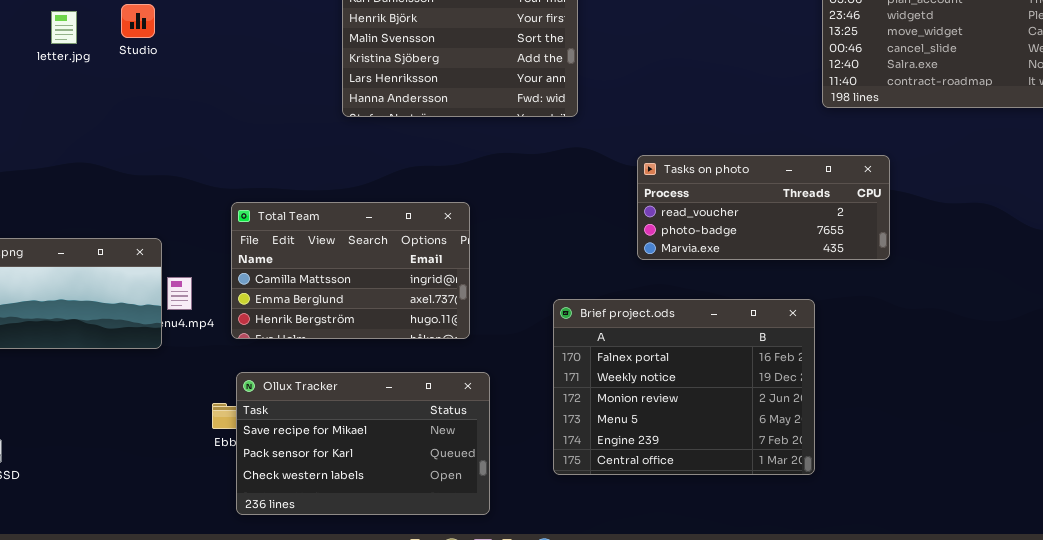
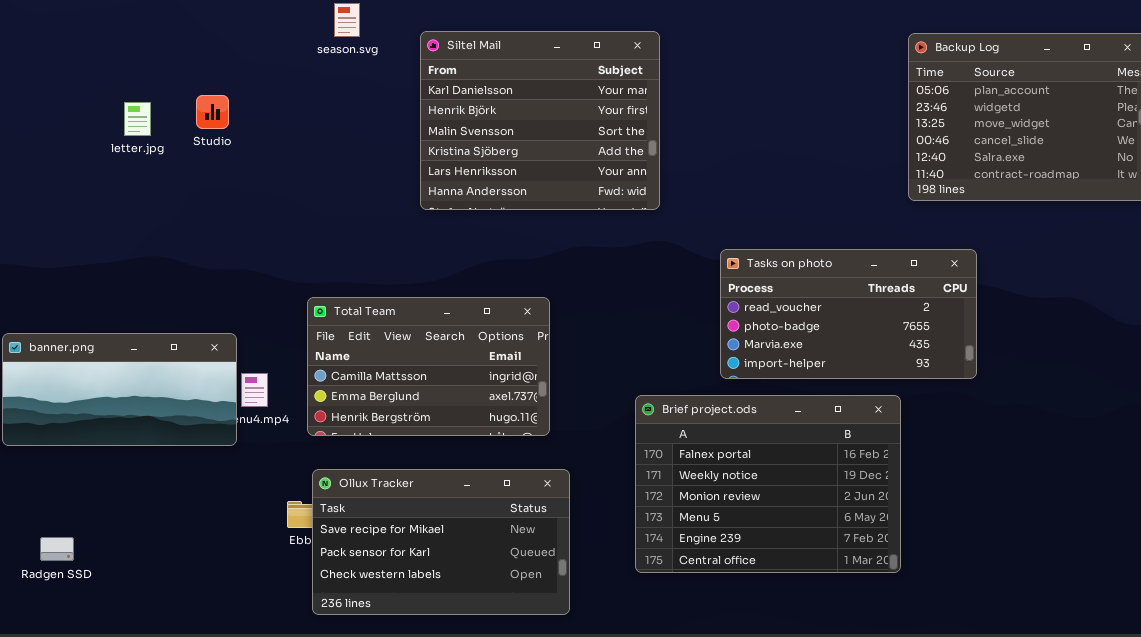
Tasks on photo: [637,155,890,260] -> [720,249,977,379], resized

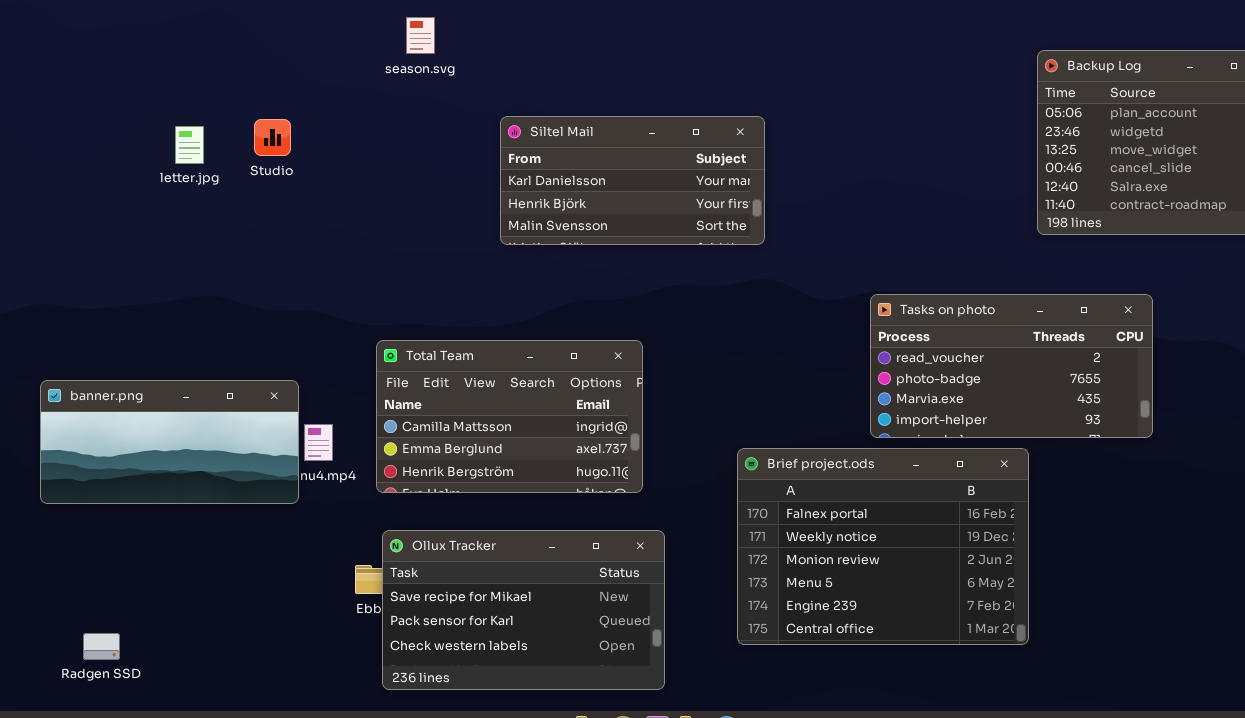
Siltel Mail: [420,31,660,210] -> [500,116,765,245], resized
Tasks on photo: [720,249,977,379] -> [870,294,1153,438], moved
Radgen SSD: [40,537,74,561] -> [83,633,120,660], moved

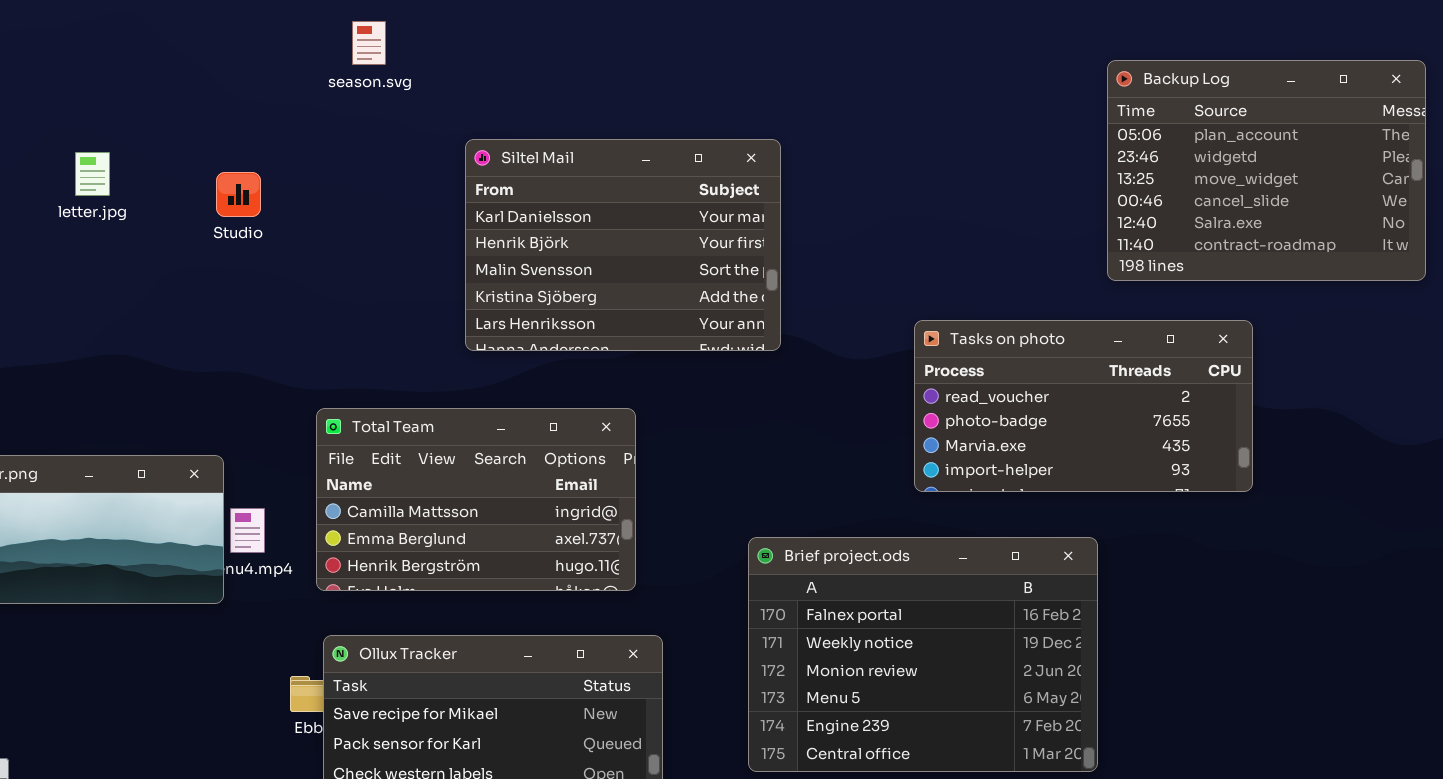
Siltel Mail: [500,116,765,245] -> [465,139,781,351], resized
Studio: [254,119,291,156] -> [216,172,261,217], moved
Tasks on photo: [870,294,1153,438] -> [914,320,1253,492], moved

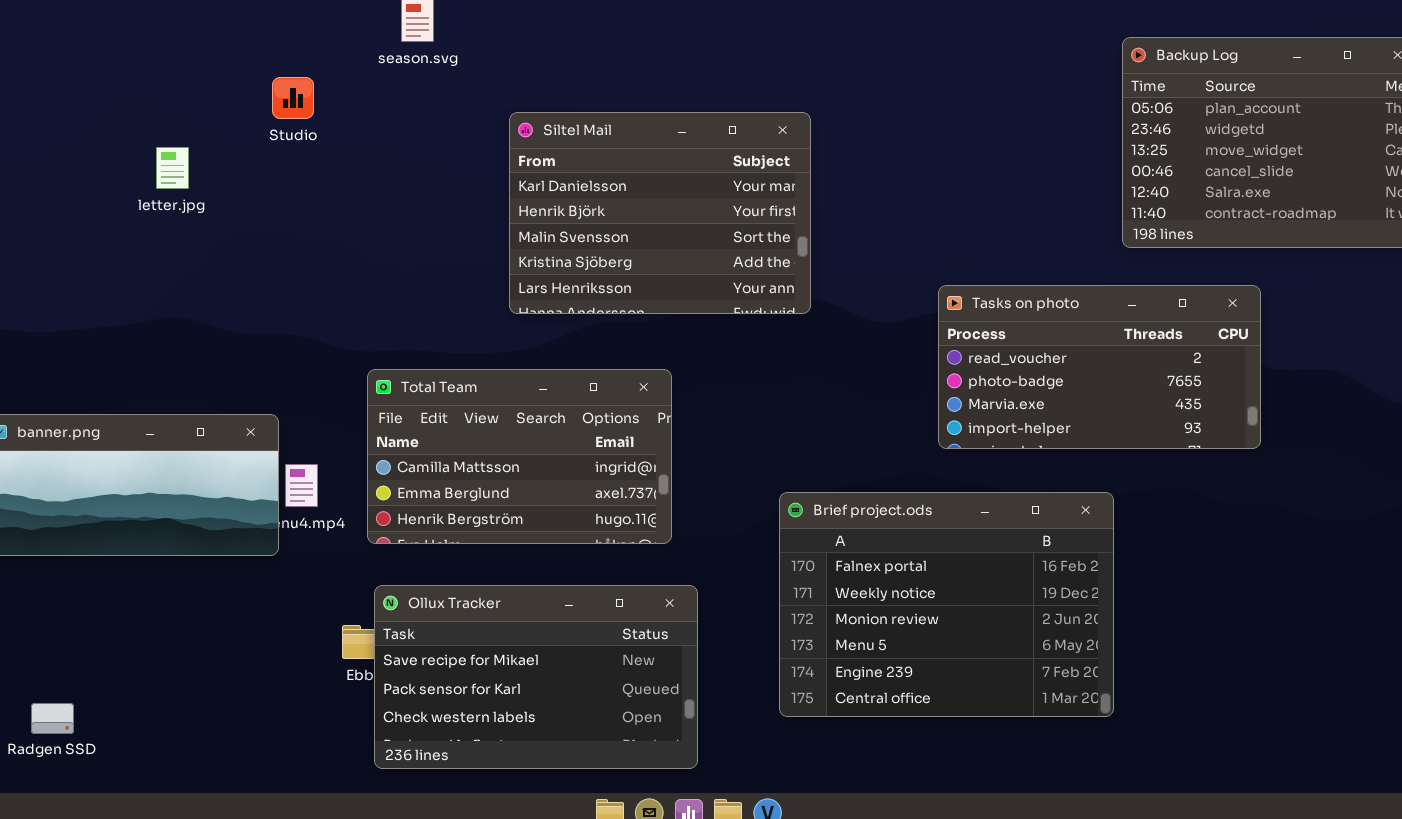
letter.jpg: [75,152,110,196] -> [156,147,189,189], moved
Studio: [216,172,261,217] -> [272,77,314,119], moved

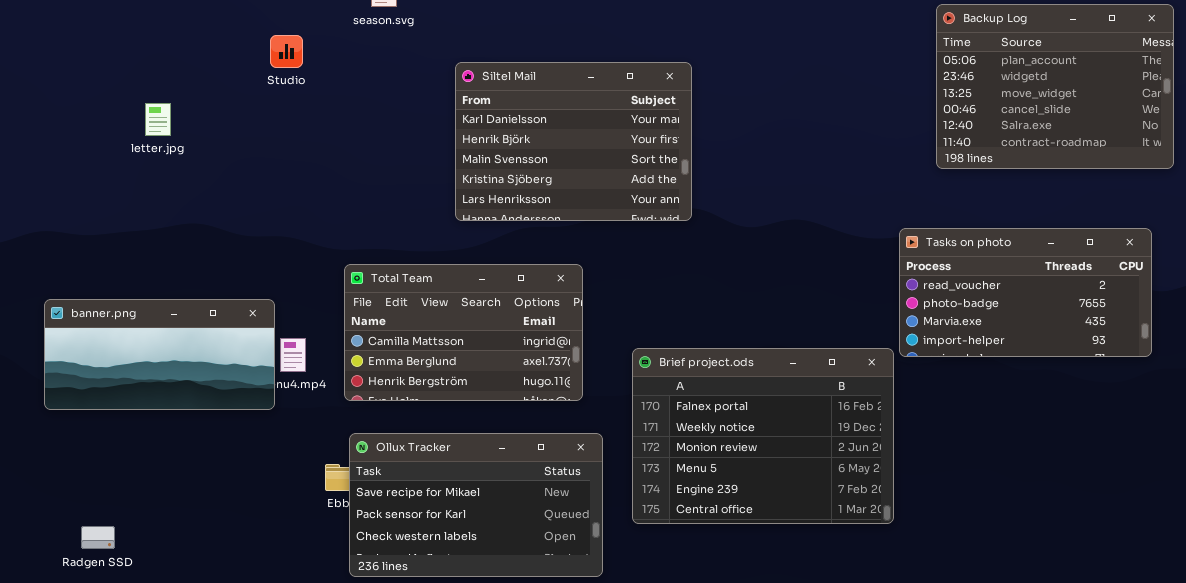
letter.jpg: [156,147,189,189] -> [145,103,171,136], moved
Tasks on photo: [938,285,1261,449] -> [899,228,1152,357], moved
Brief project.ods: [779,492,1114,717] -> [632,348,894,524], moved

